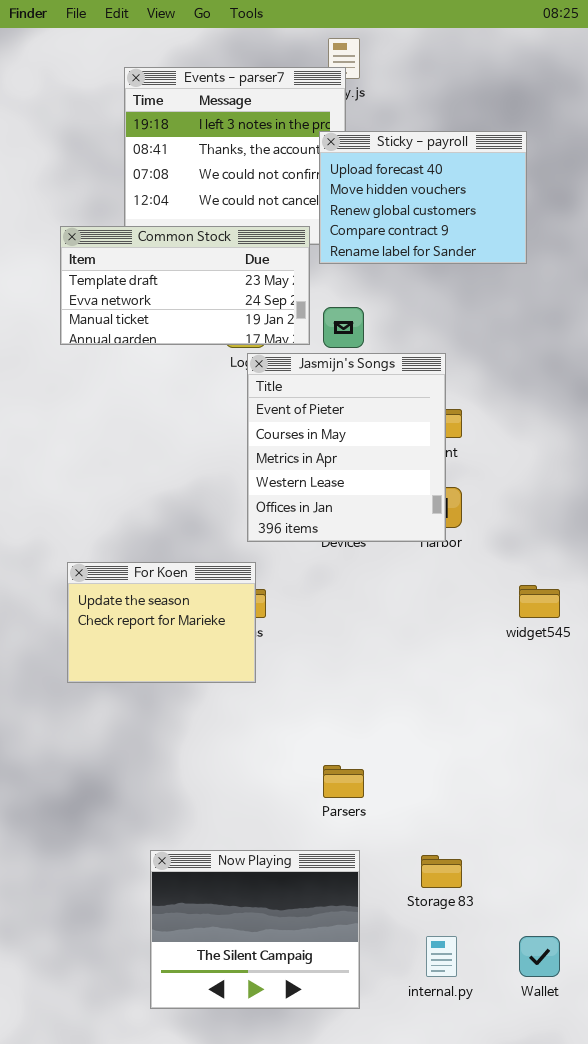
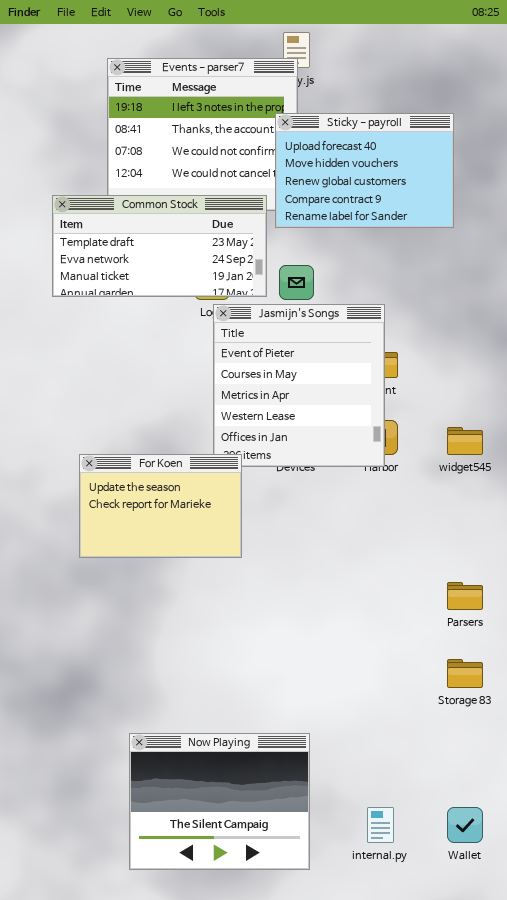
For Koen: [67,562,256,683] -> [79,454,242,558], moved
widget545: [519,585,560,618] -> [447,427,483,455], moved
Parsers: [323,765,364,798] -> [447,582,483,610], moved
Storage 83: [421,855,462,888] -> [447,659,483,688], moved

